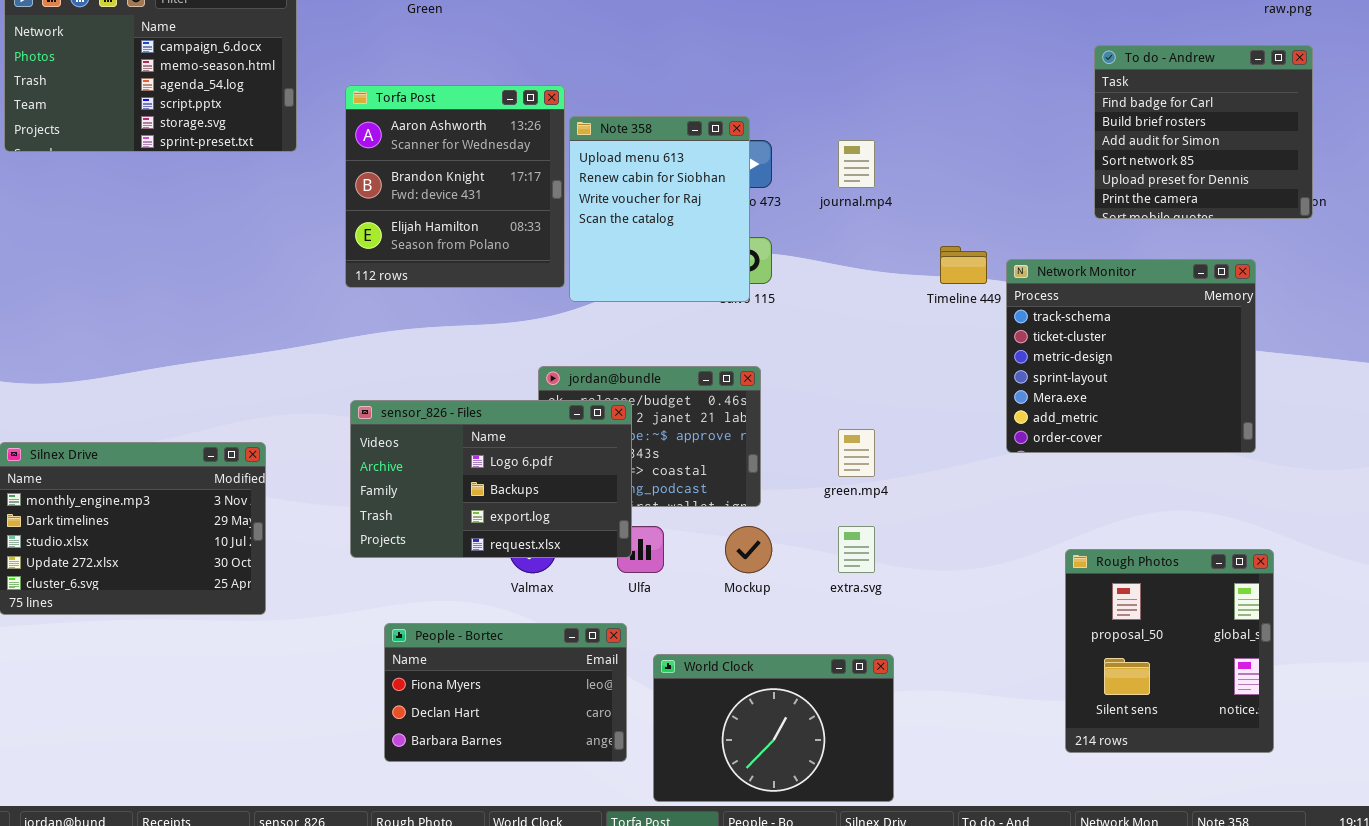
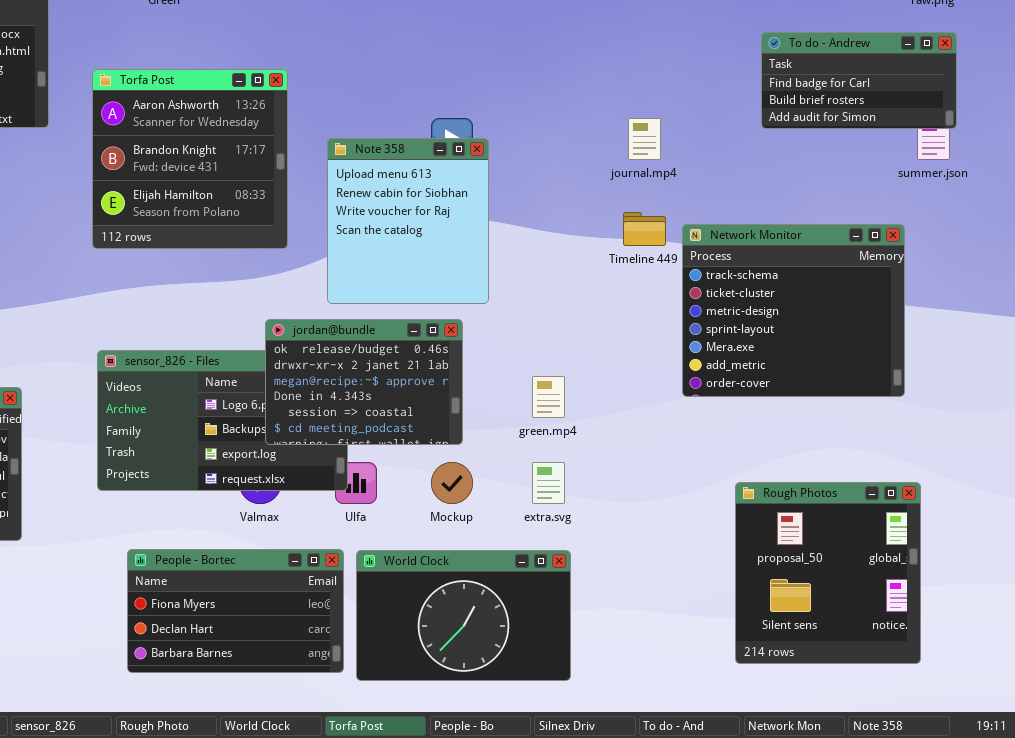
To do - Andrew: [1094,45,1313,219] -> [761,32,957,129], resized
Note 358: [569,116,750,302] -> [327,138,489,304], moved
journal.mp4: [838,140,875,188] -> [628,118,661,160], moved
jordan@bundle: [538,366,761,507] -> [265,319,463,445], raised
World Clock: [653,654,894,802] -> [356,550,571,681], moved

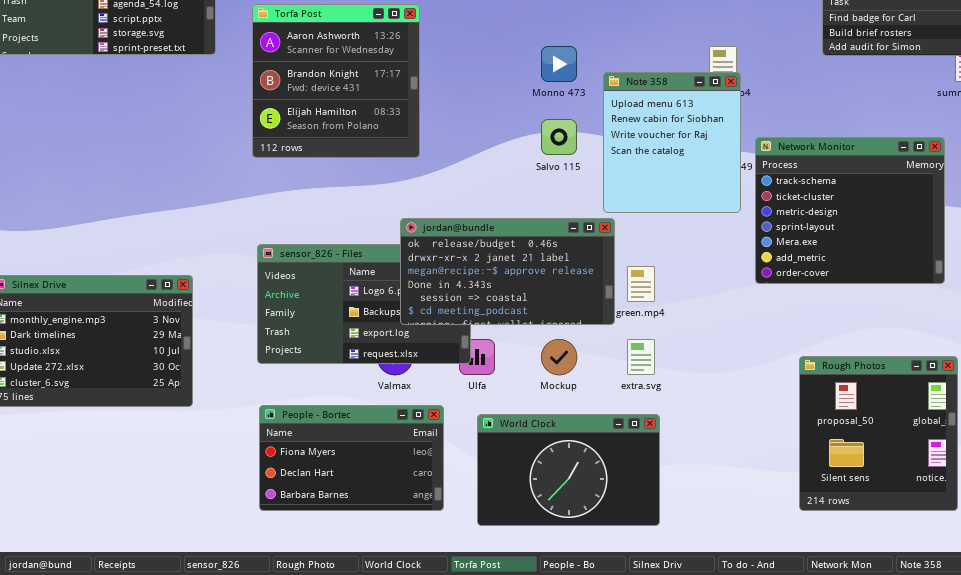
Note 358: [327,138,489,304] -> [603,72,741,213], moved
jordan@bundle: [265,319,463,445] -> [400,218,615,325], resized
People - Bortec: [127,549,344,673] -> [259,405,444,511], moved

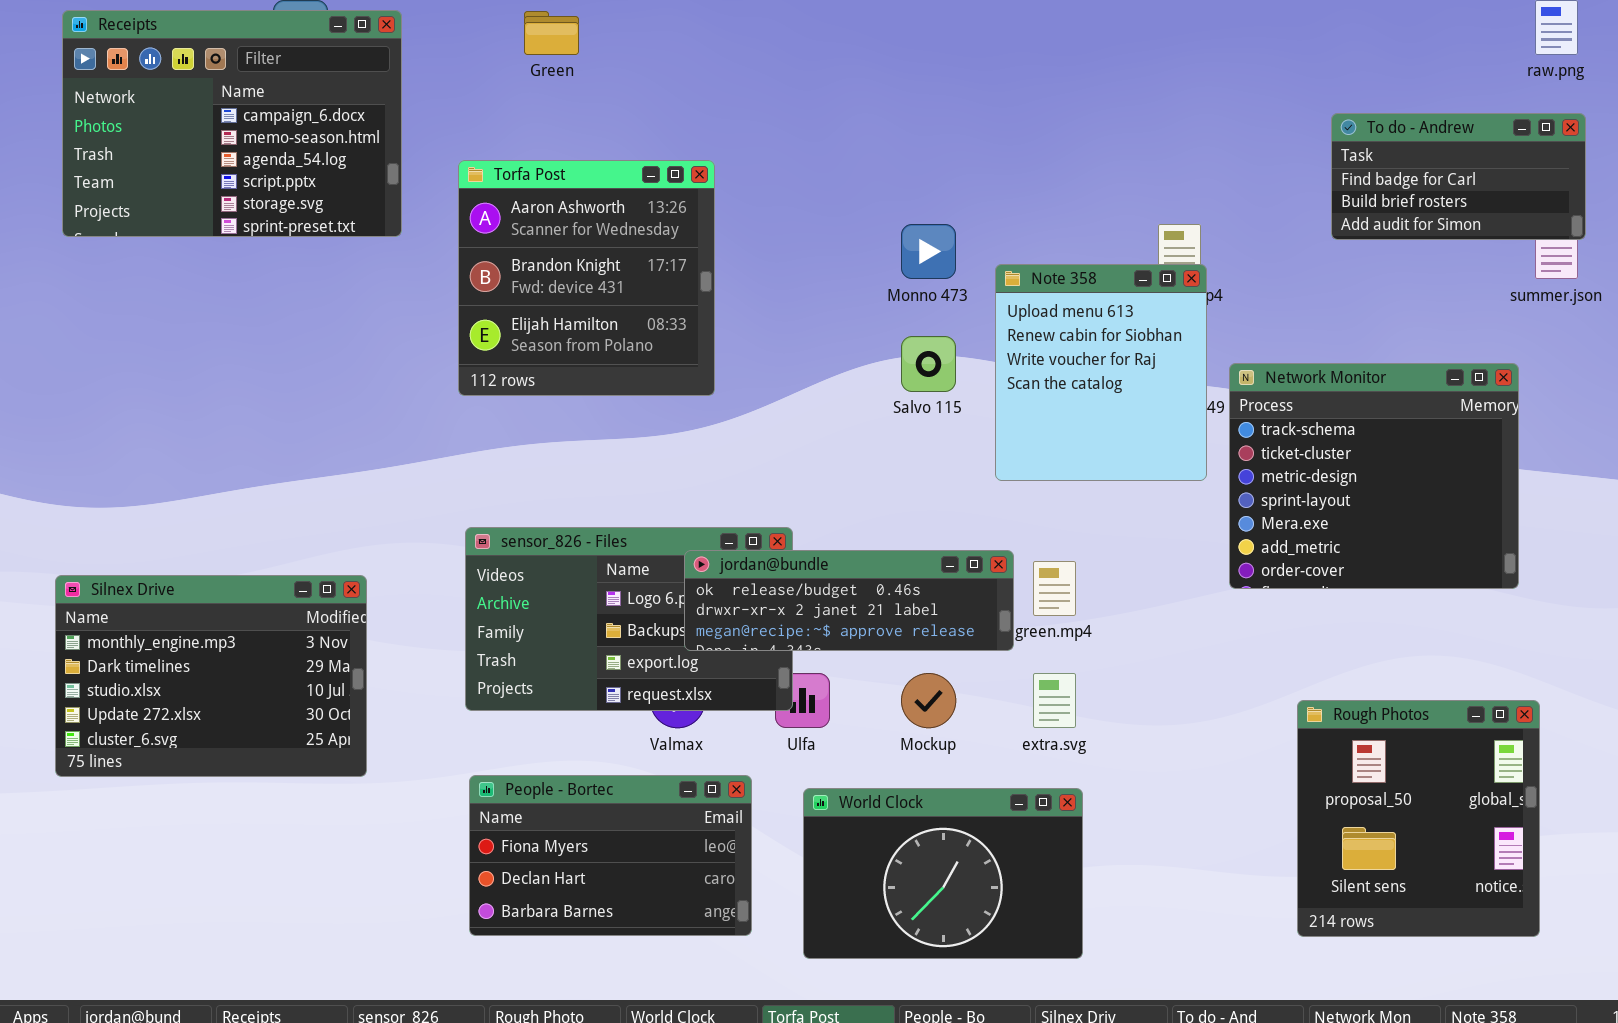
jordan@bundle: [400,218,615,325] -> [684,550,1014,651], resized

